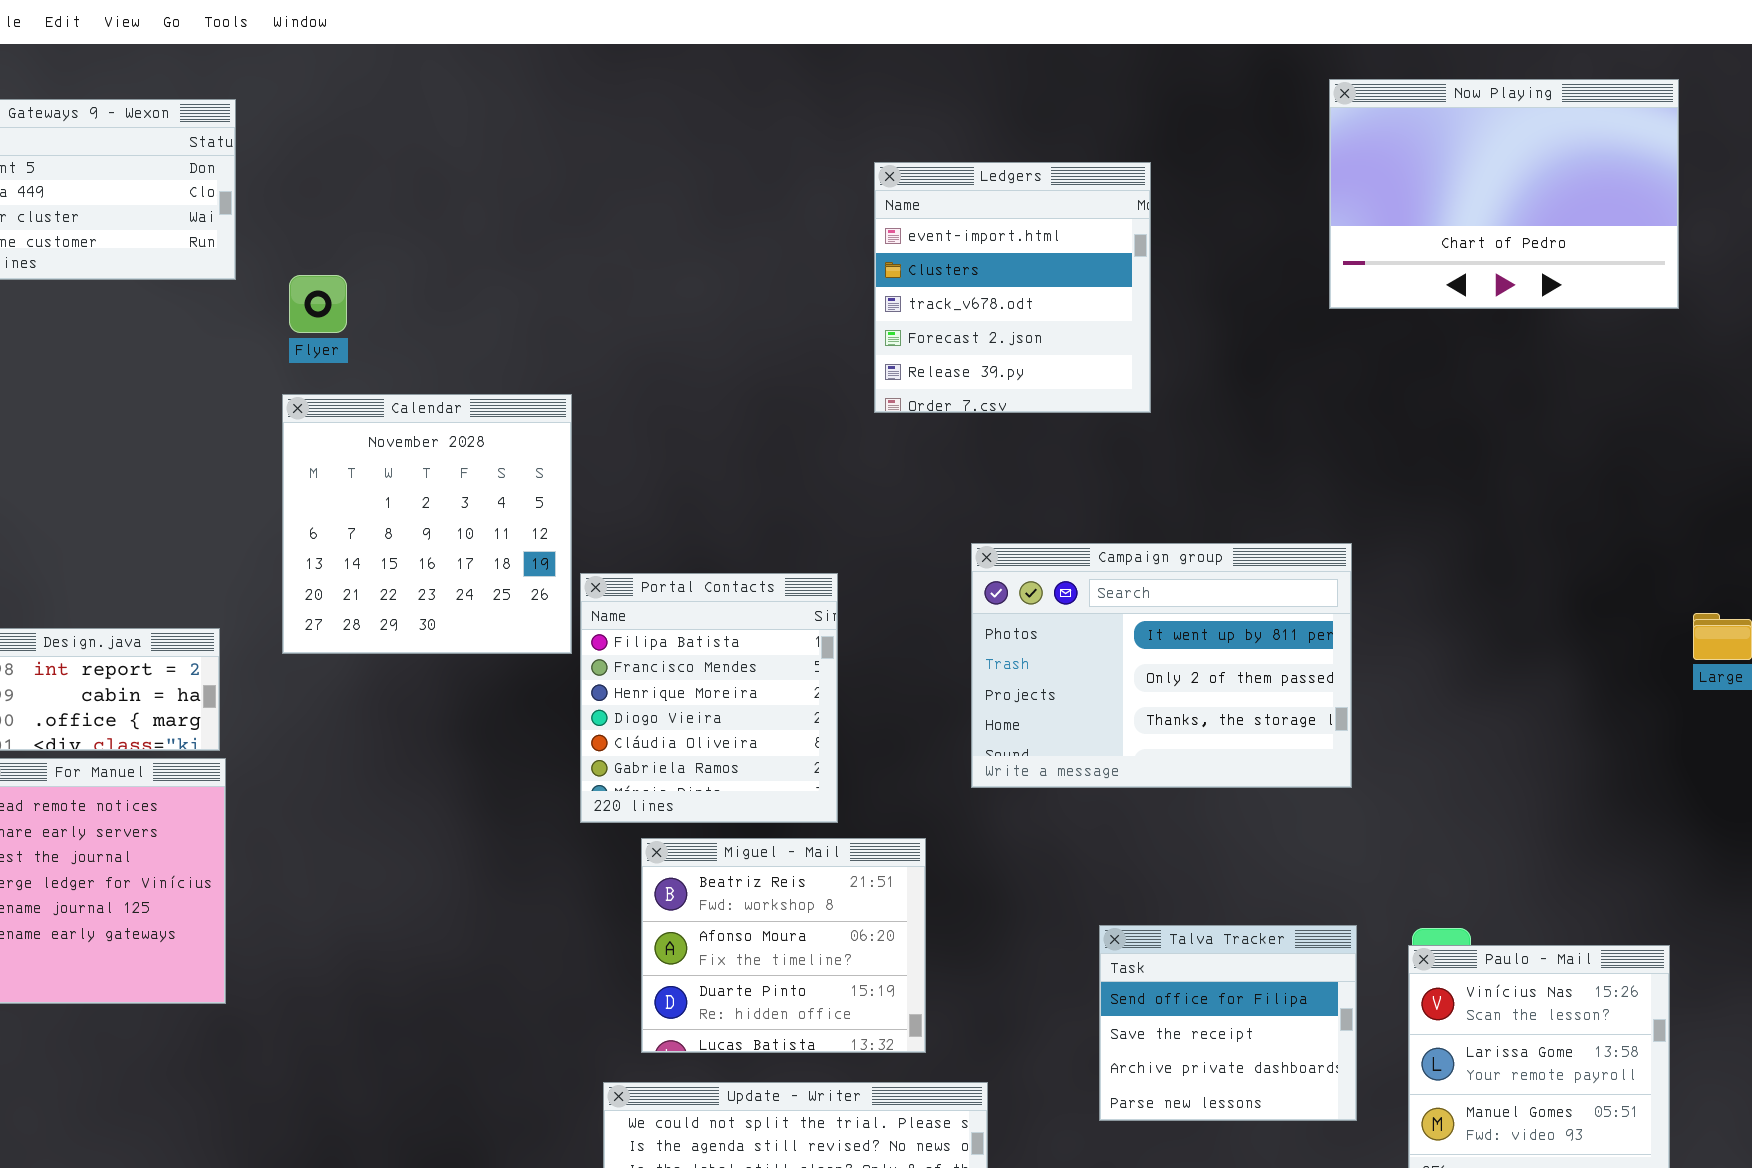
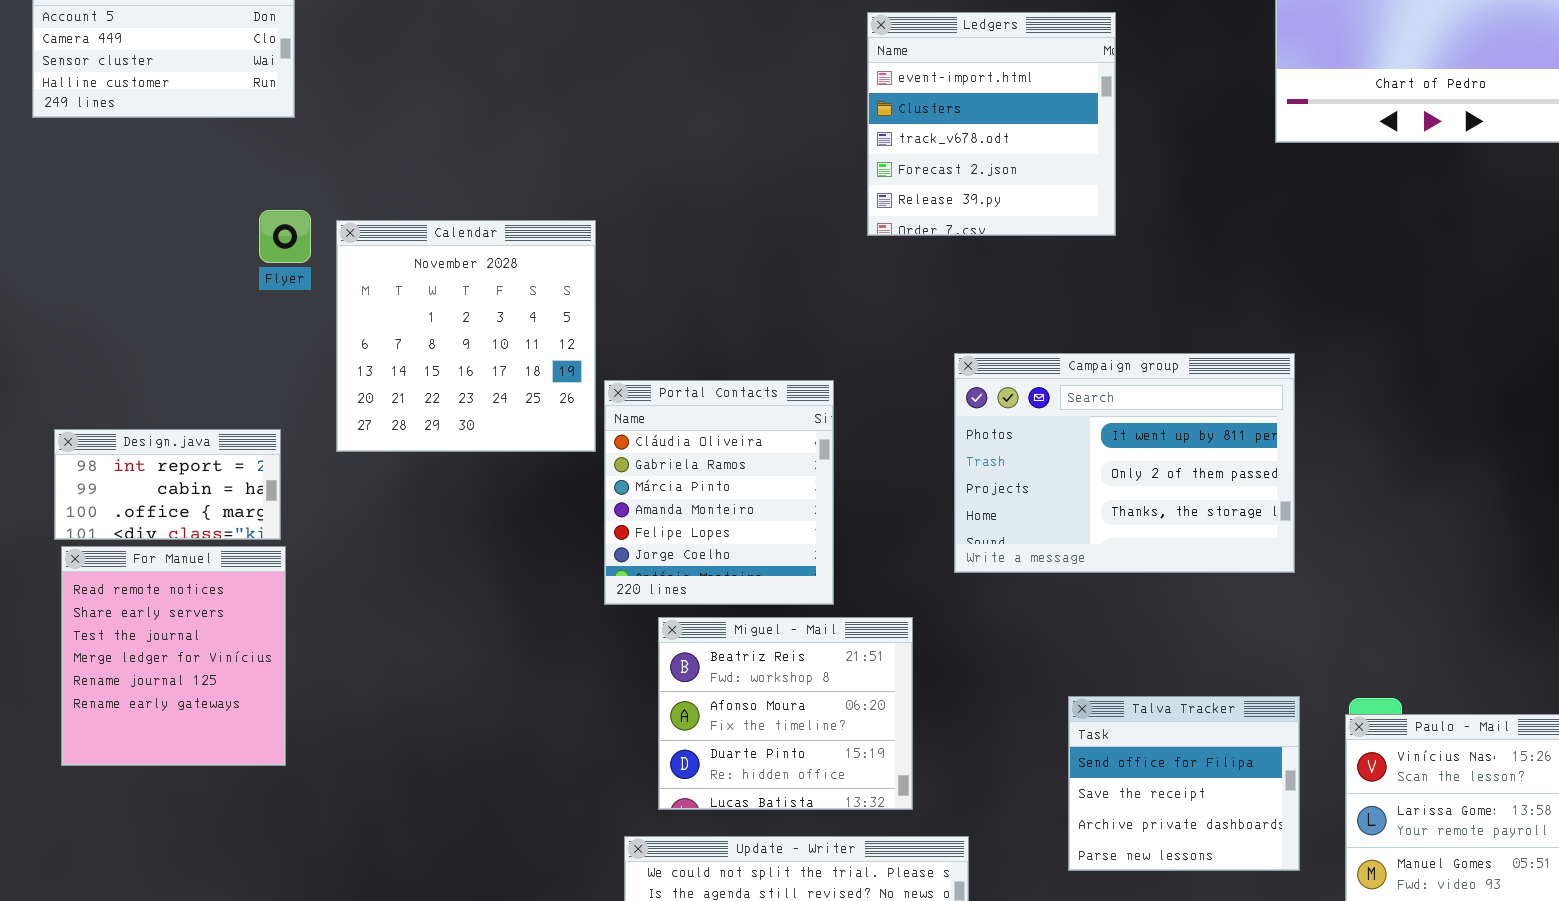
Flyer: [289,275,347,333] -> [259,210,311,263], moved
Portal Contacts: [580,573,838,823] -> [604,380,834,605], scrolled down 4 rows

